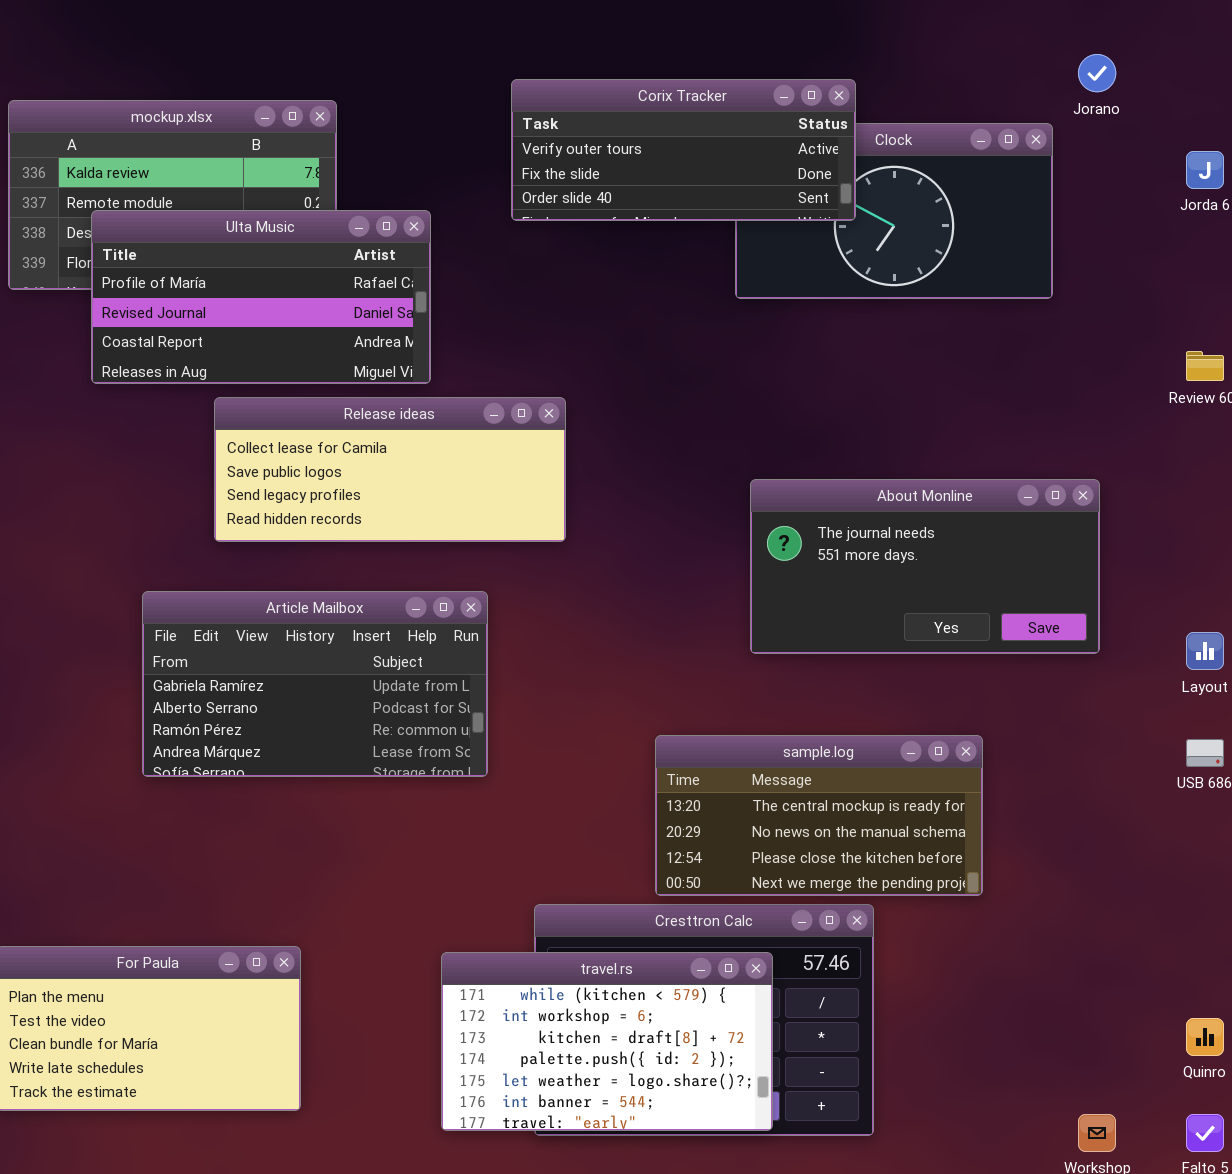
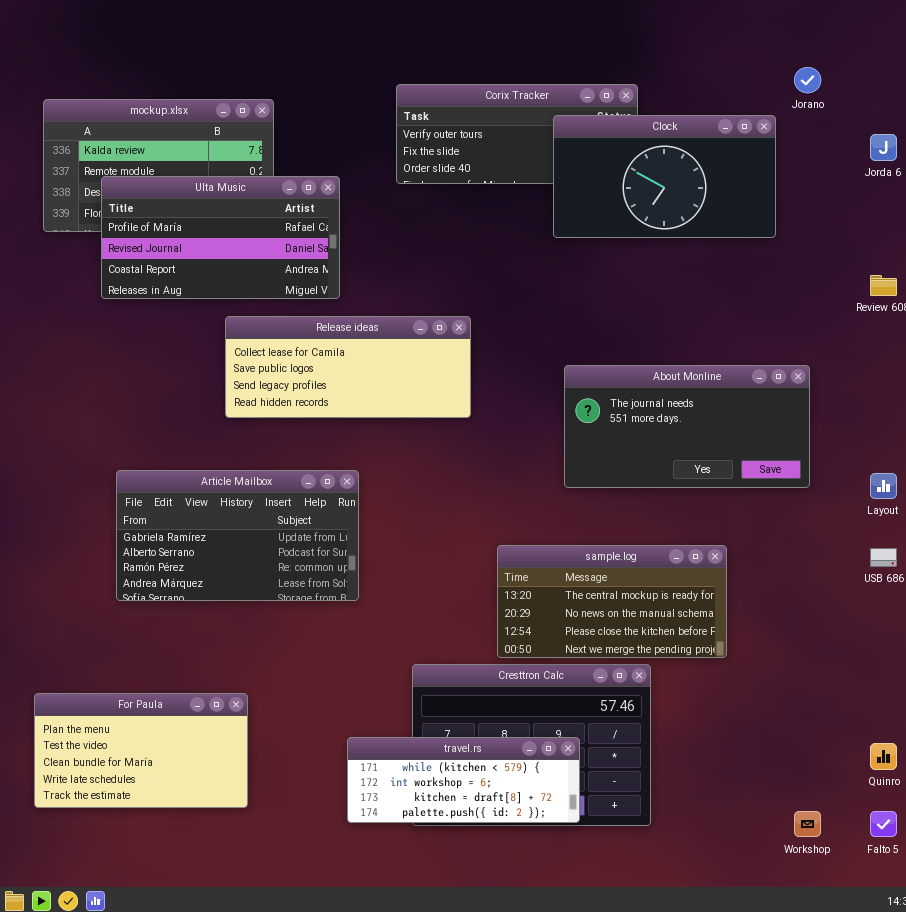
Clock: [735,123,1053,299] -> [553,115,776,238], raised
Release ideas: [214,397,566,542] -> [225,316,471,418], moved
Article Mailbox: [142,591,488,777] -> [116,470,359,601], moved
travel.rs: [441,952,773,1131] -> [347,737,580,823], resized

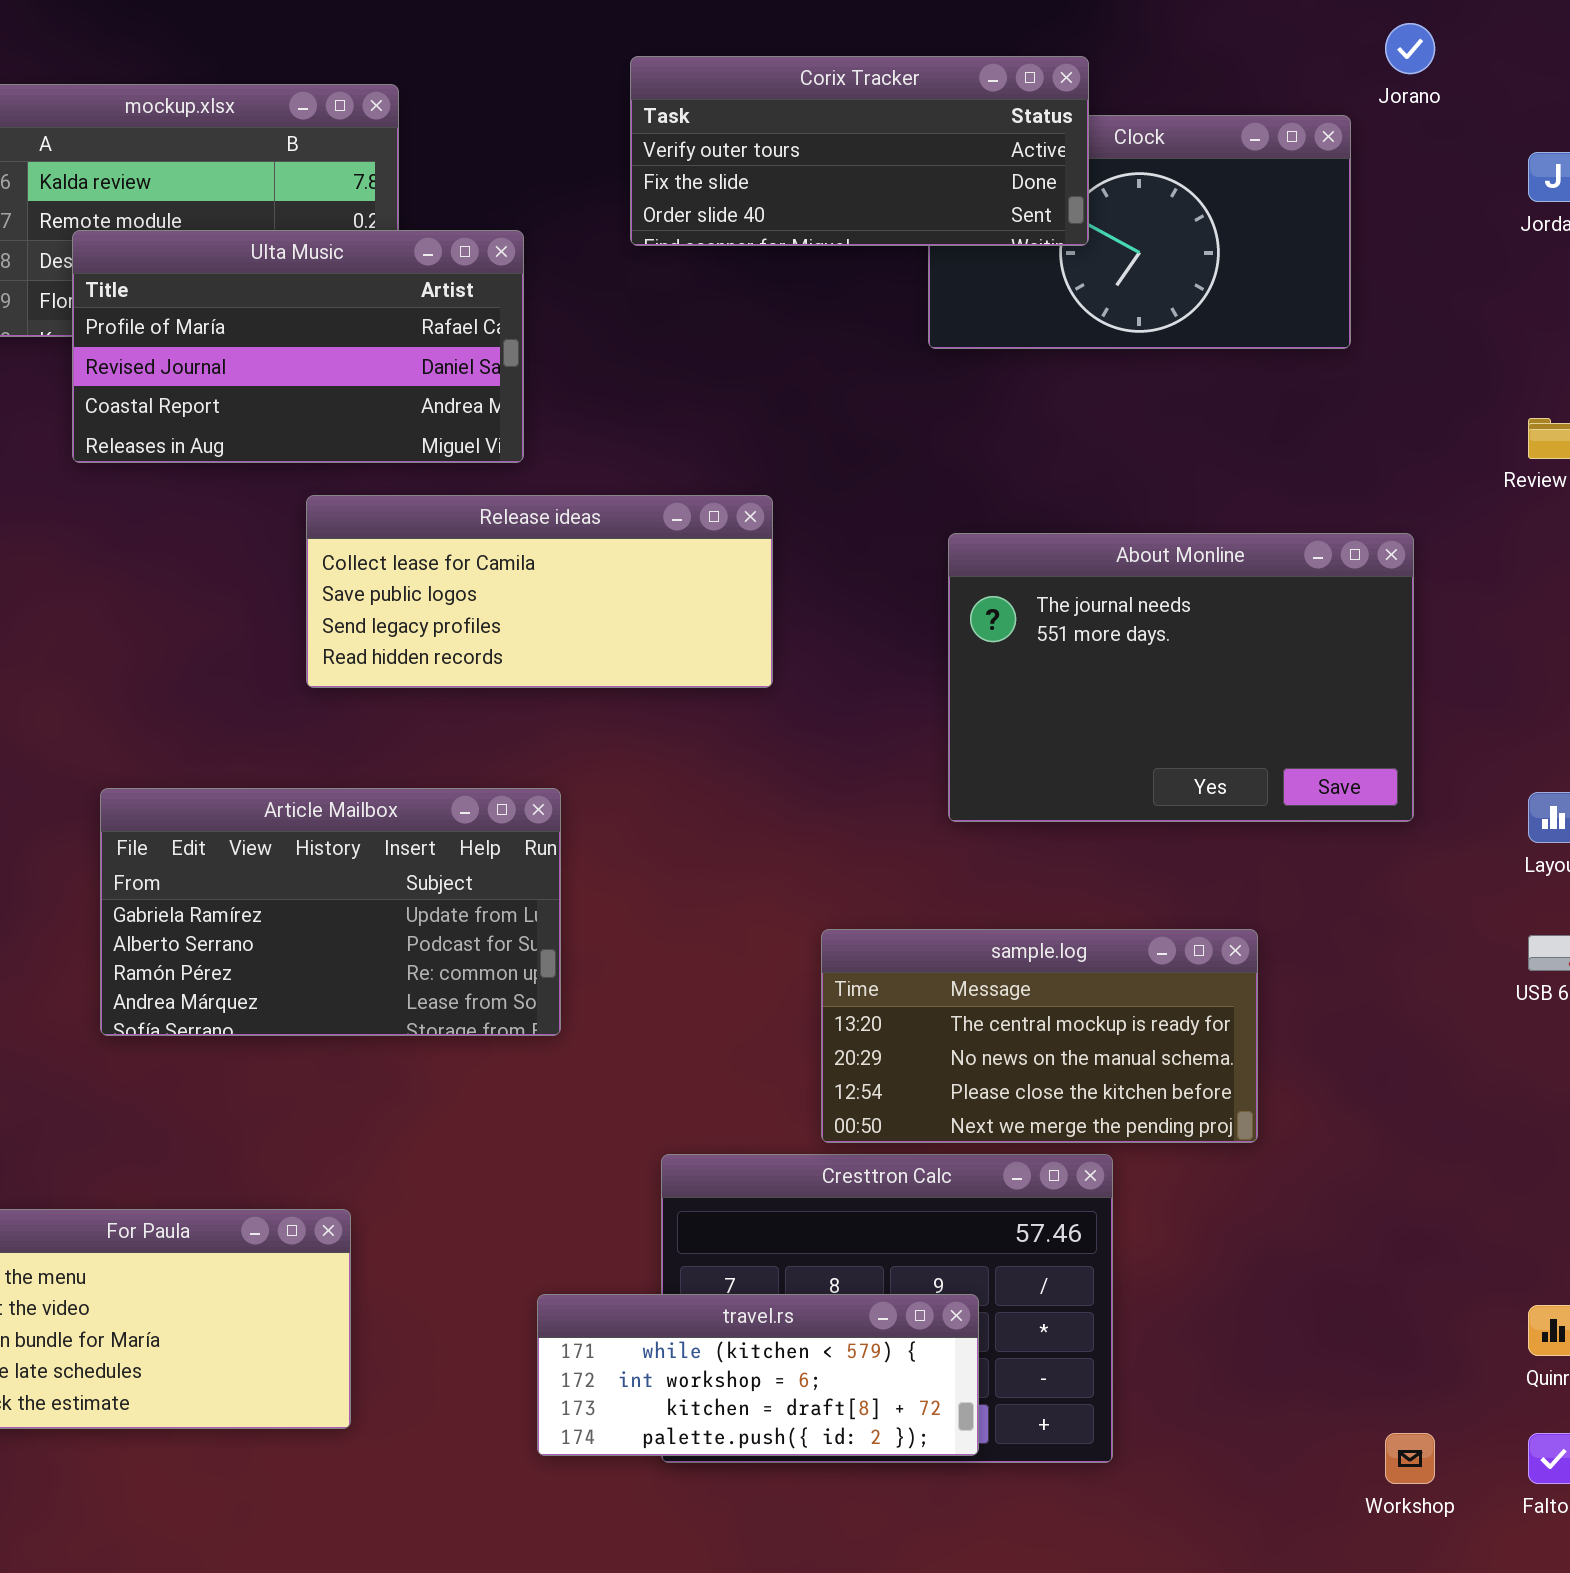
Corix Tracker: [396,84,638,184] -> [630,56,1089,246], raised
About Monline: [564,365,810,488] -> [948,533,1414,822], resized

